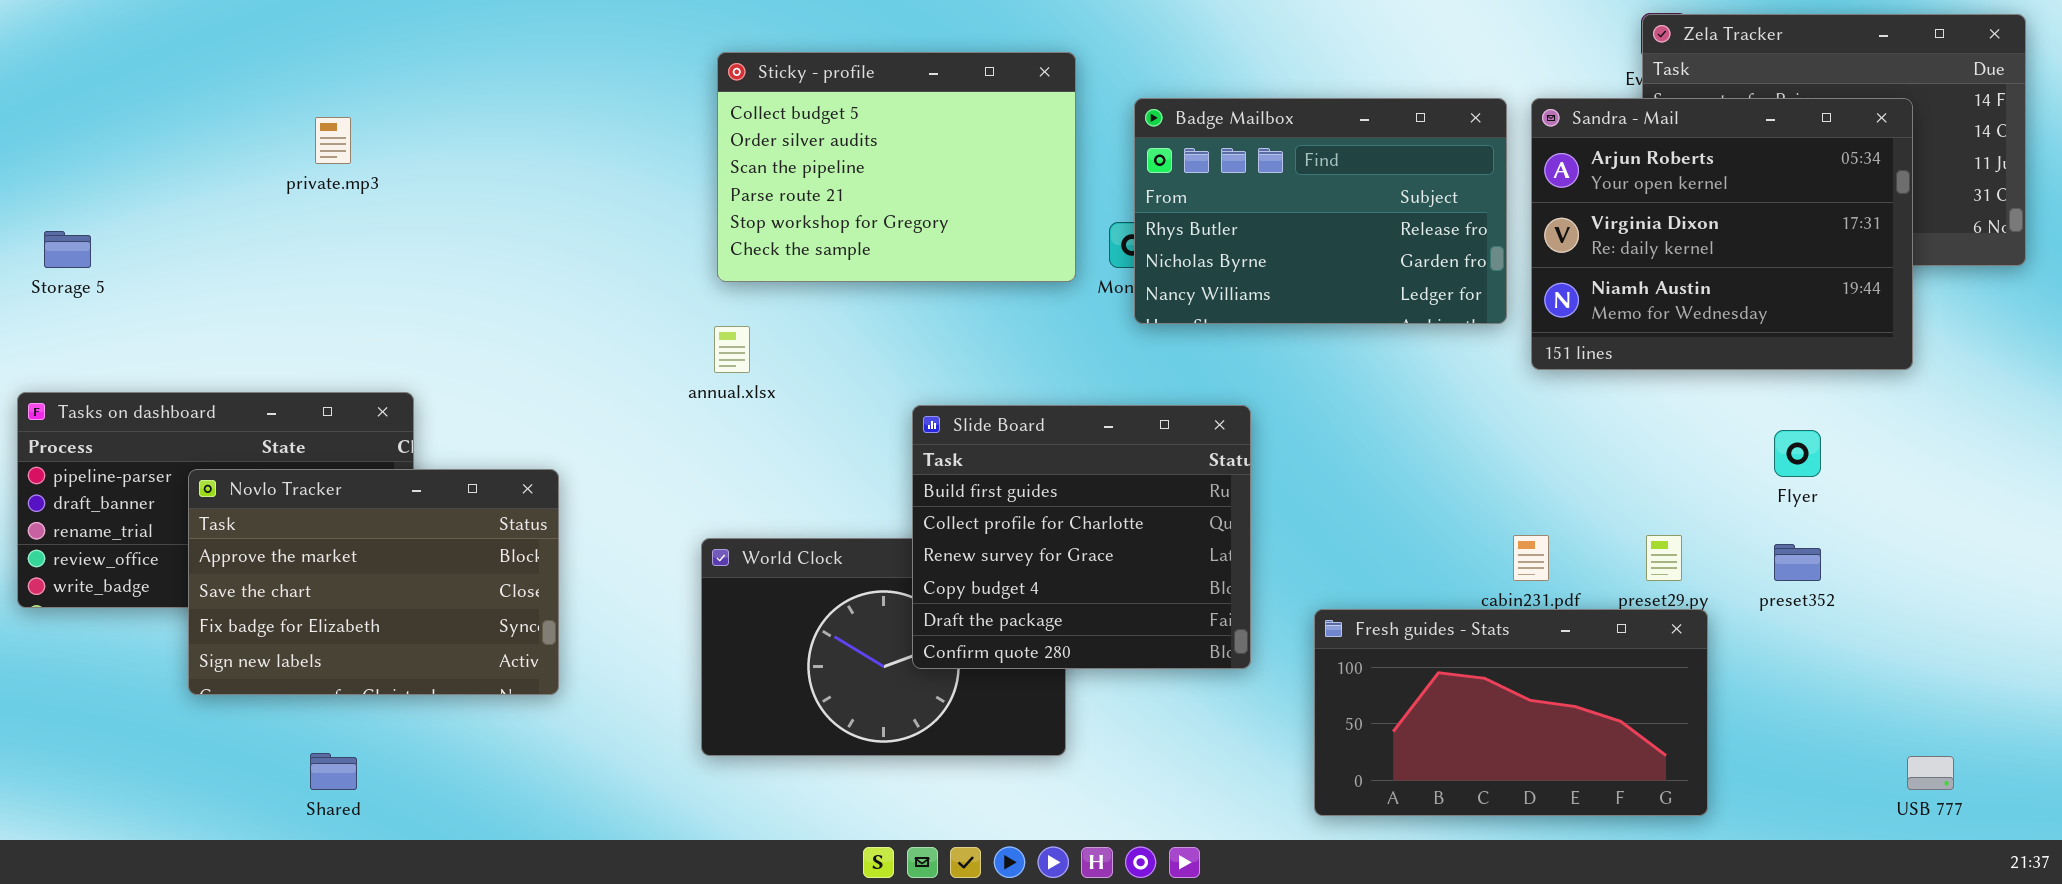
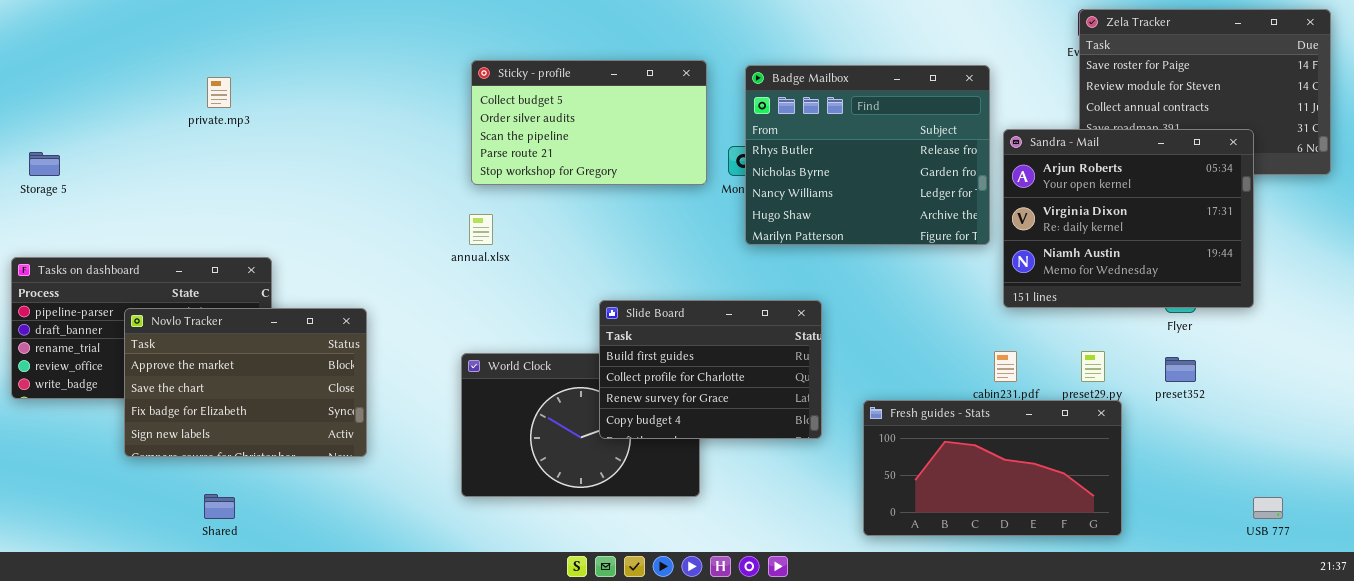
Sticky - profile: [717,52,1076,282] -> [471,60,707,185], resized
Badge Mailbox: [1134,98,1507,324] -> [745,65,990,245], resized
Sandra - Mail: [1531,98,1913,370] -> [1003,129,1254,308], moved
Slide Board: [912,405,1251,669] -> [599,300,822,439], resized

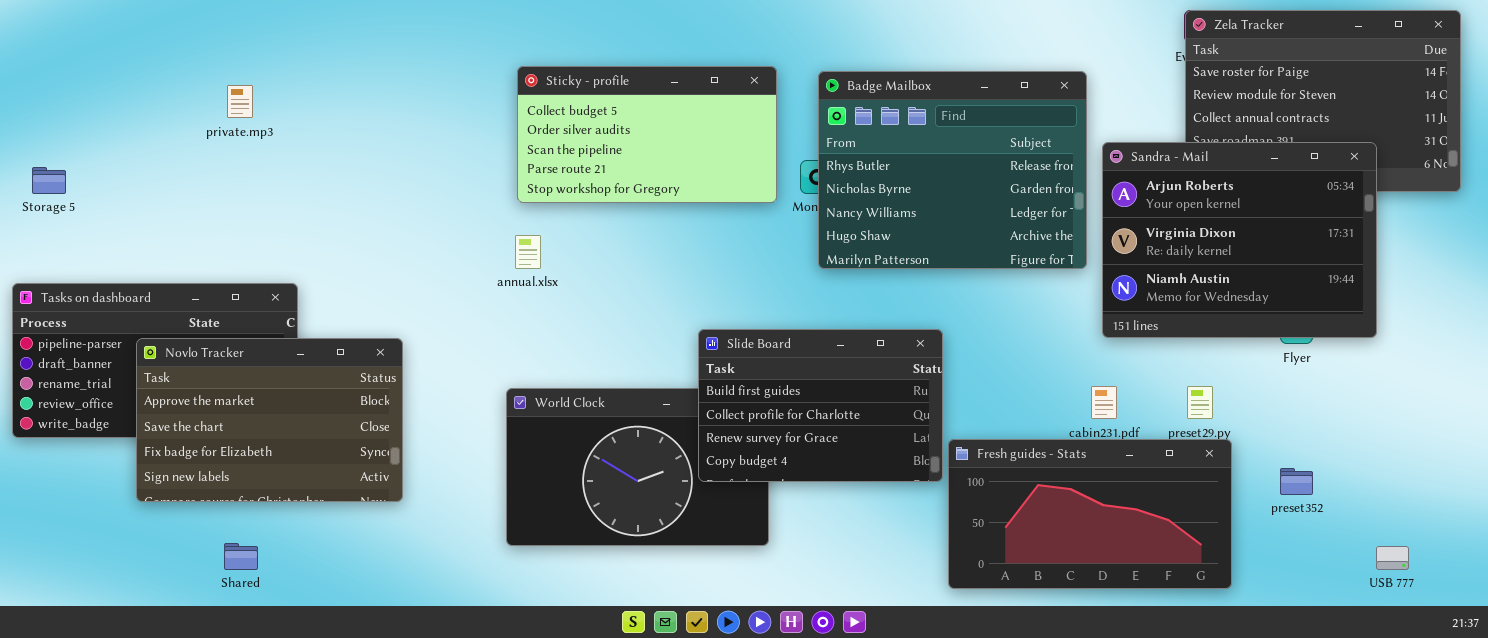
Slide Board: [599,300,822,439] -> [698,329,943,482], moved
preset352: [1165,357,1196,382] -> [1280,468,1313,495], moved

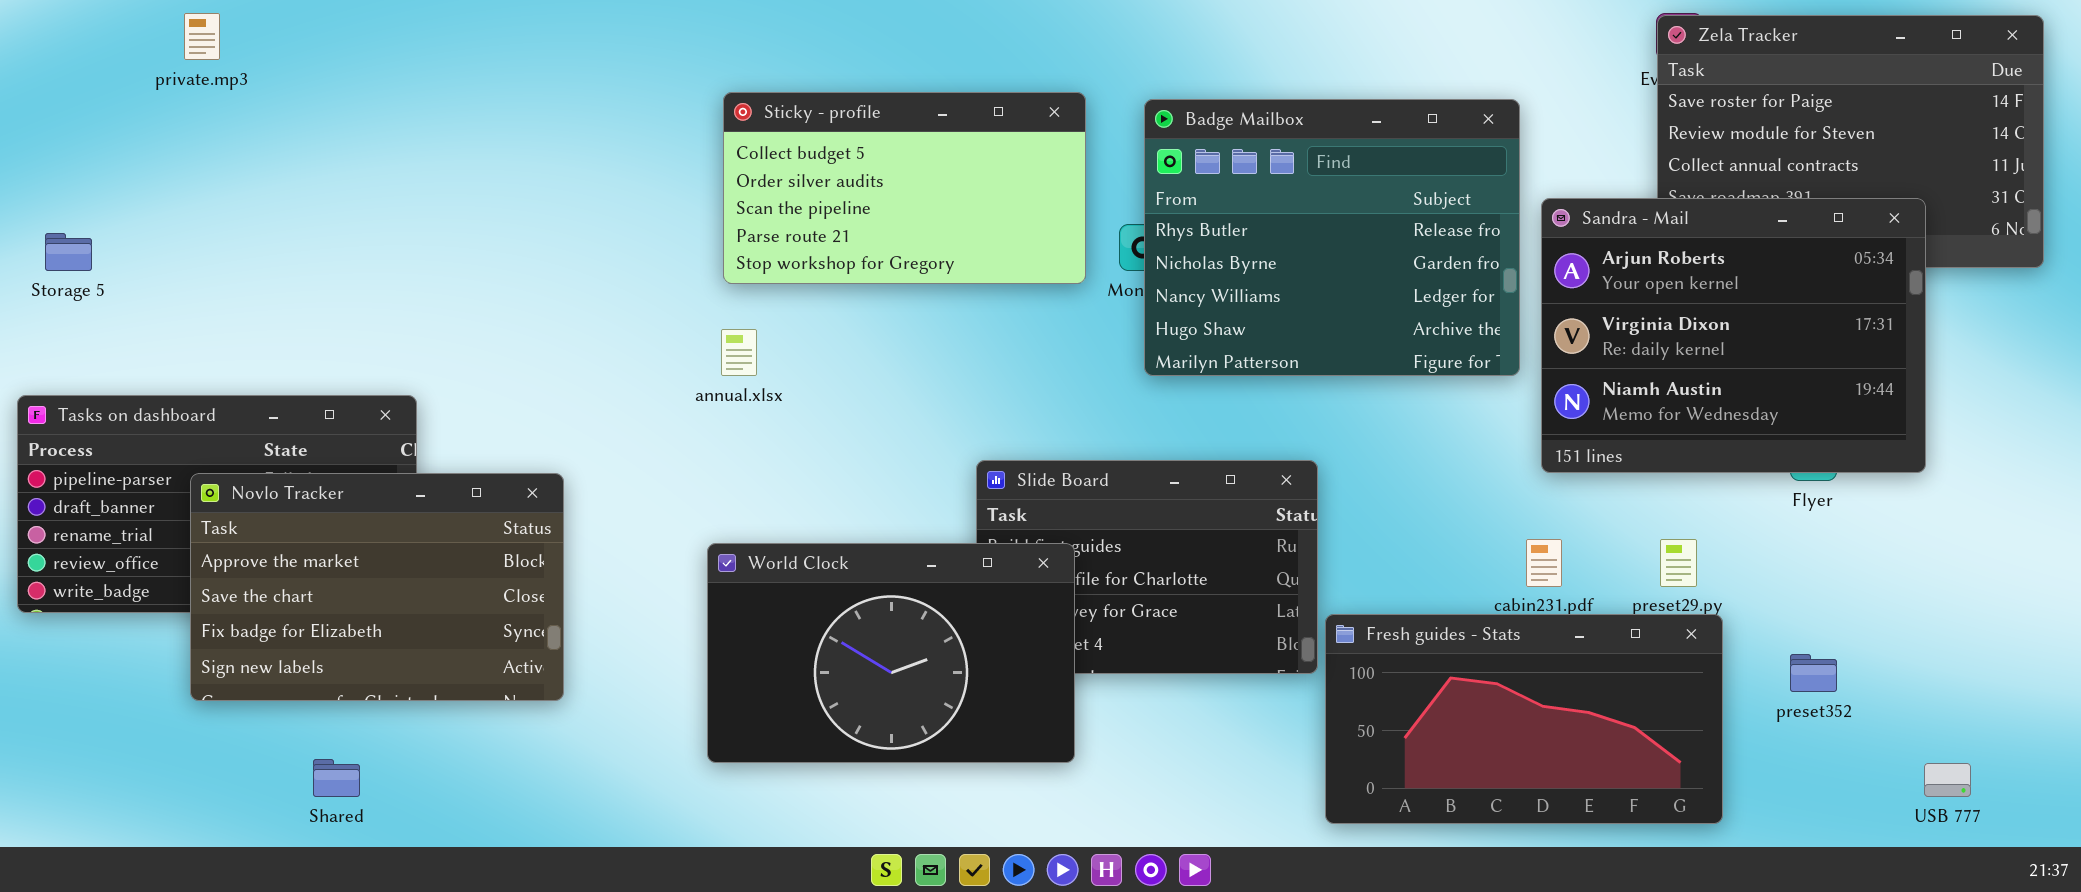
private.mp3: [227,85,253,118] -> [184,13,220,60], moved
World Clock: [506,388,769,546] -> [707,543,1075,763], raised

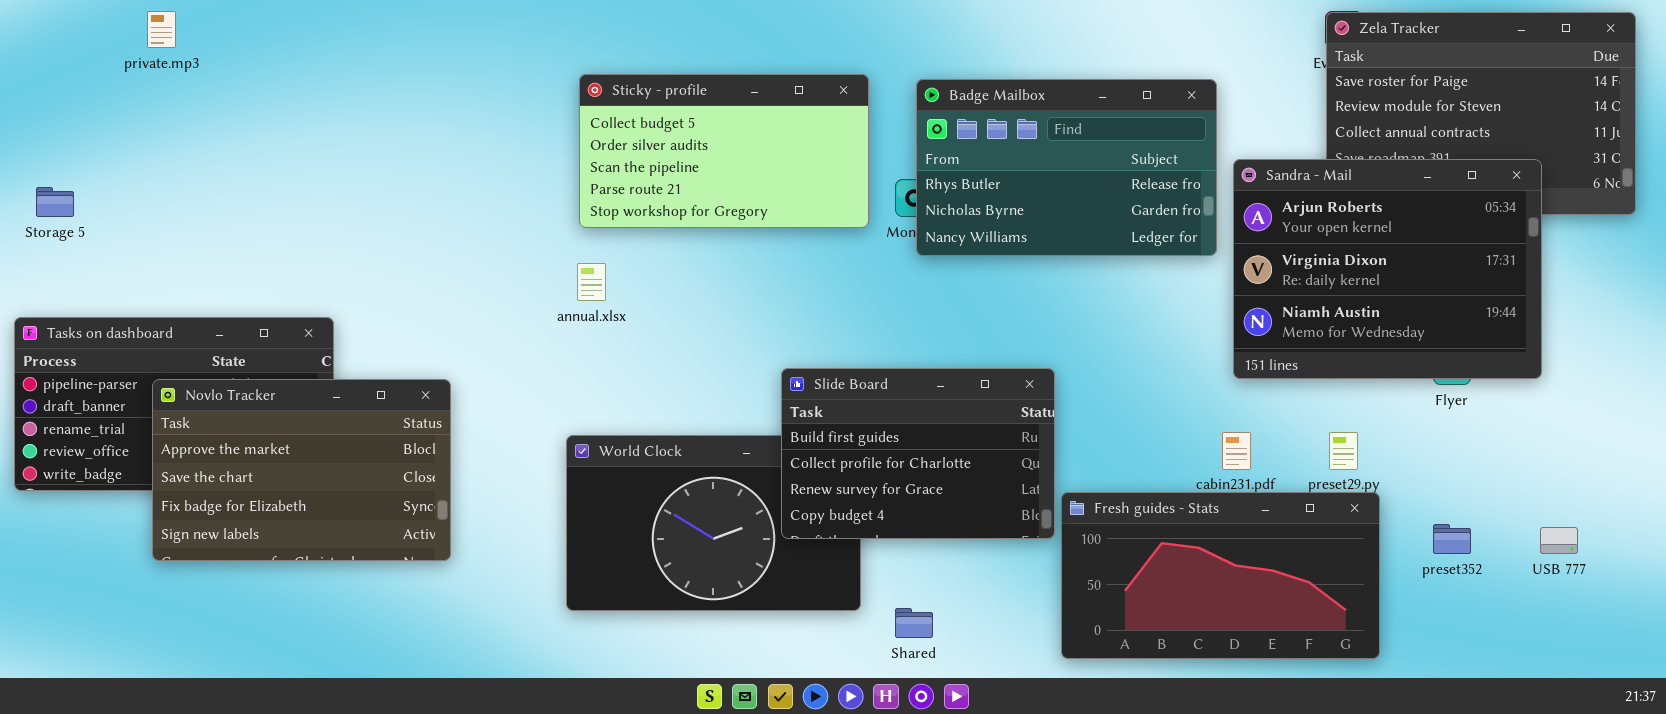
Badge Mailbox: [1144,99,1520,376] -> [916,79,1217,256], resized
Slide Board: [976,460,1318,674] -> [781,368,1055,539], raised
Shared: [313,759,360,797] -> [895,608,933,638], moved
USB 777: [1924,763,1971,797] -> [1540,527,1578,554], moved

